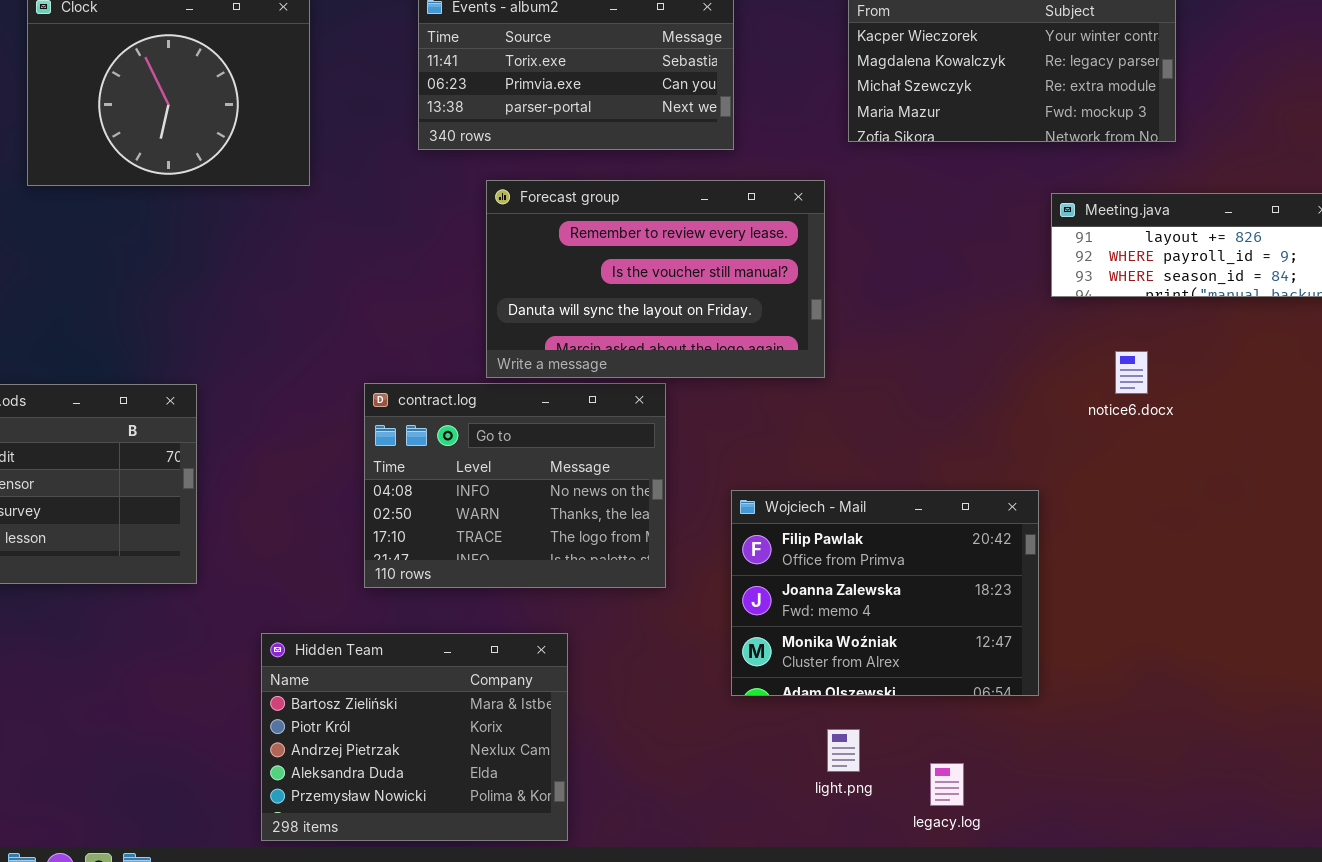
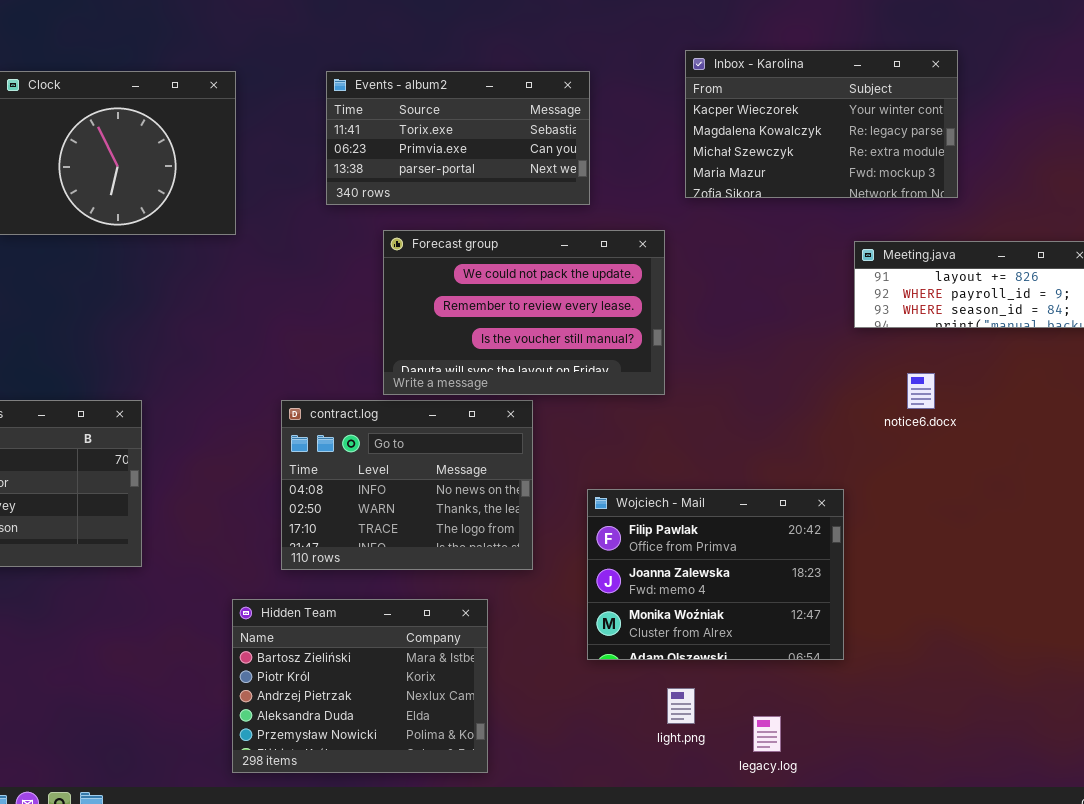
Forecast group: [486,180,825,378] -> [383,230,665,395], scrolled up 1 row
Hidden Team: [261,633,568,841] -> [232,599,488,773], moved

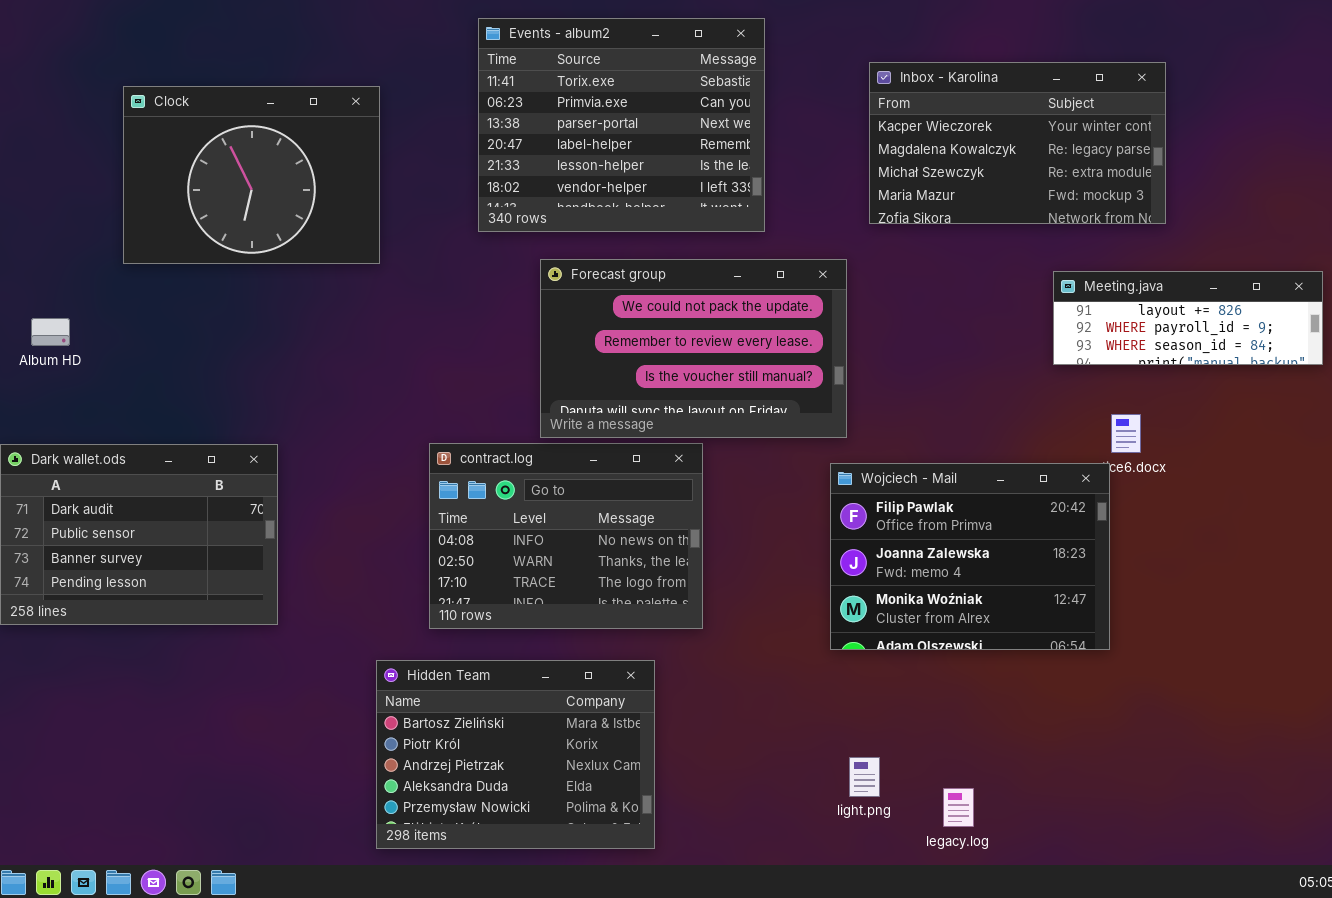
Events - album2: [326,71,590,205] -> [478,18,765,232], resized
Wojciech - Mail: [587,489,844,660] -> [830,463,1110,650], moved

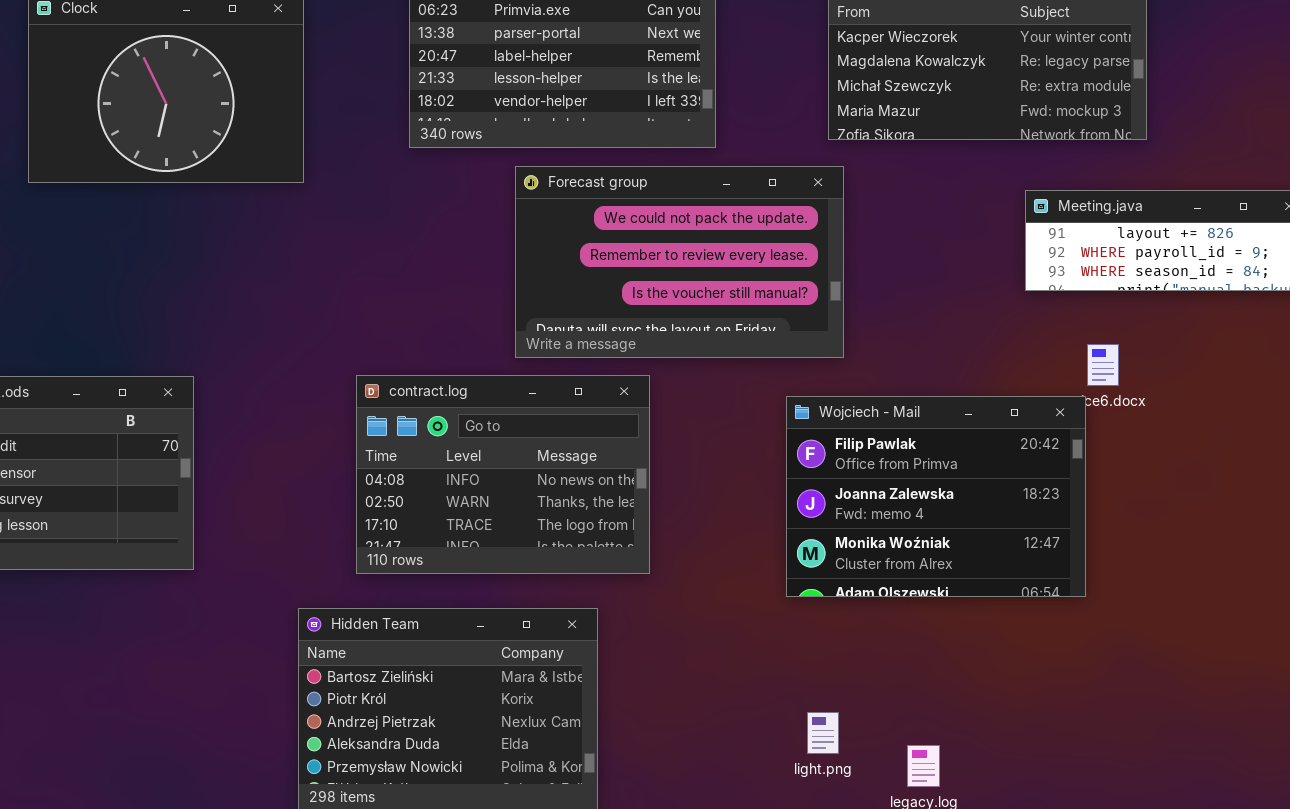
Forecast group: [540,259,847,438] -> [515,166,844,358], moved

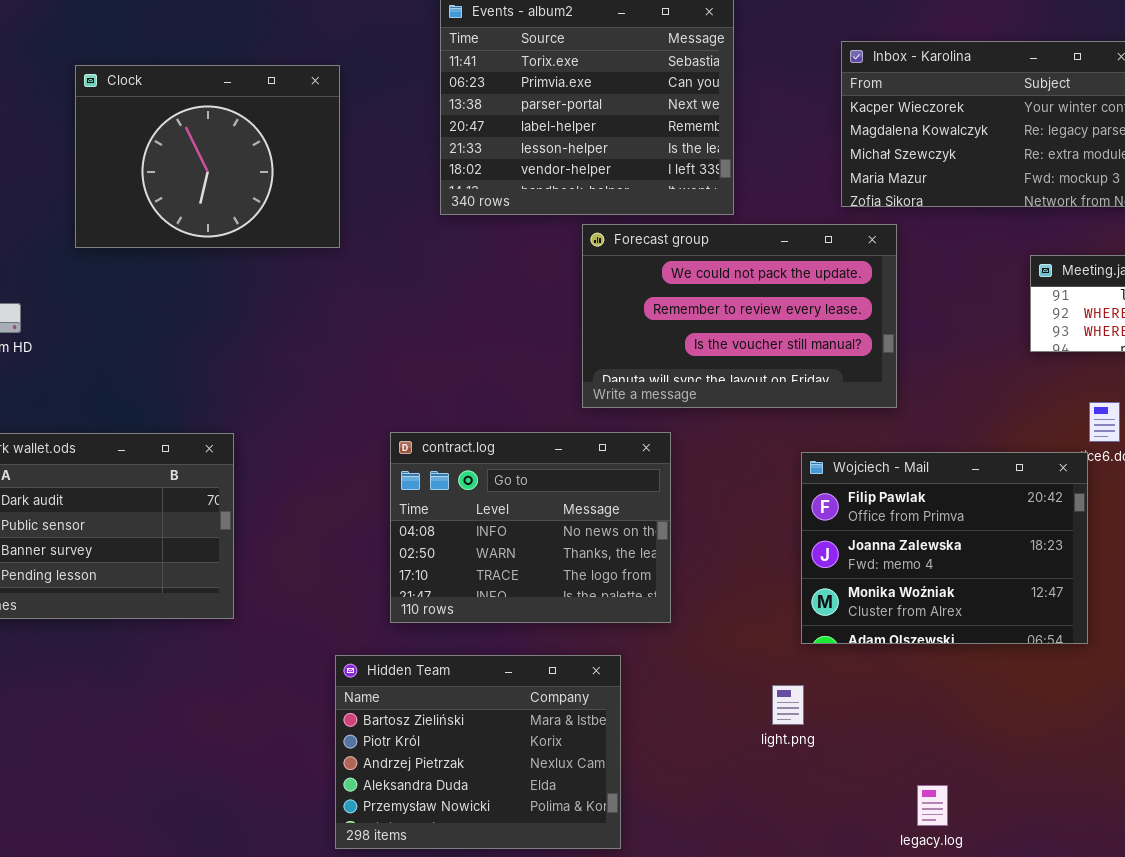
Forecast group: [515,166,844,358] -> [582,224,897,408], moved
light.png: [807,712,839,754] -> [772,685,804,725], moved

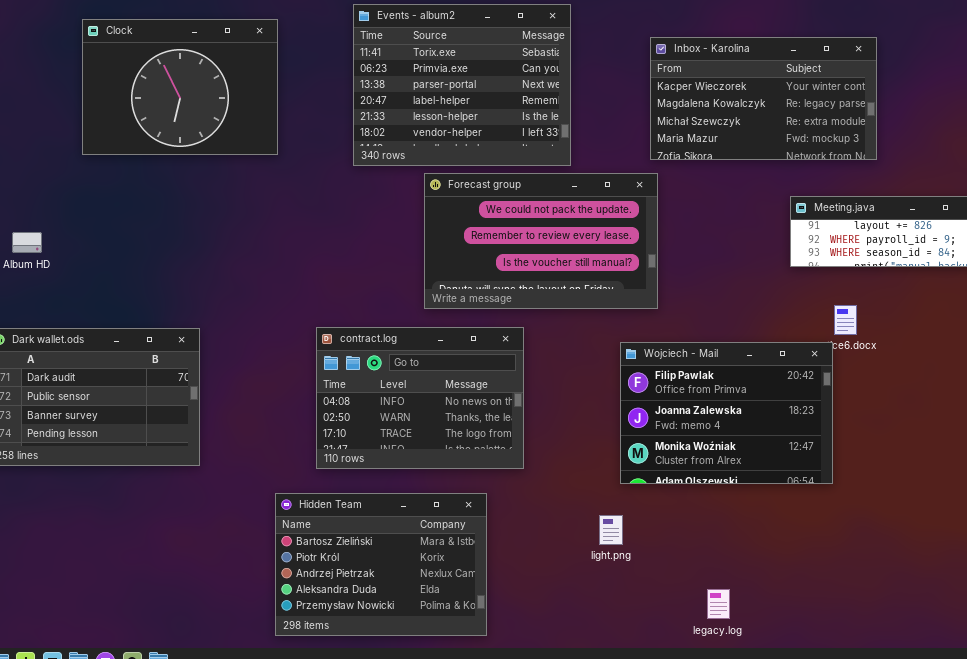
Clock: [75,65,340,248] -> [82,19,278,155], moved
Forecast group: [582,224,897,408] -> [424,173,658,309], moved

